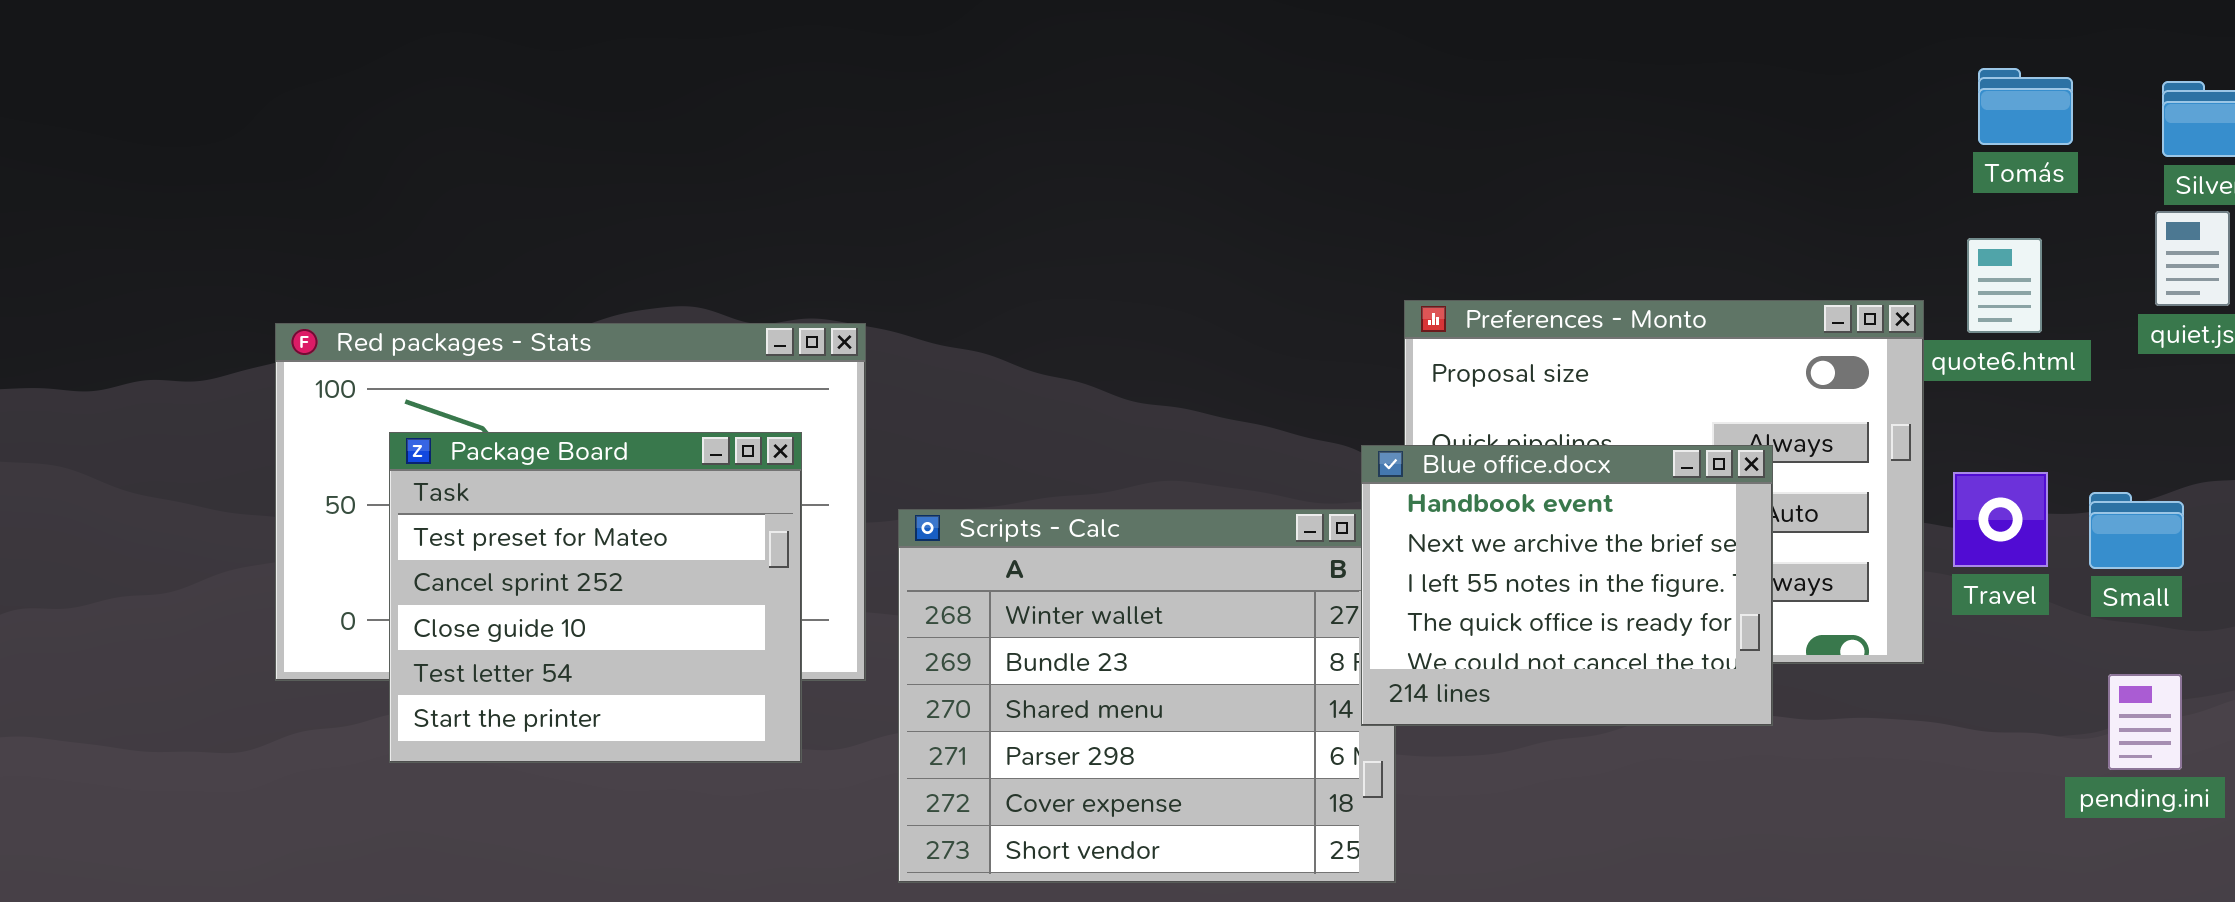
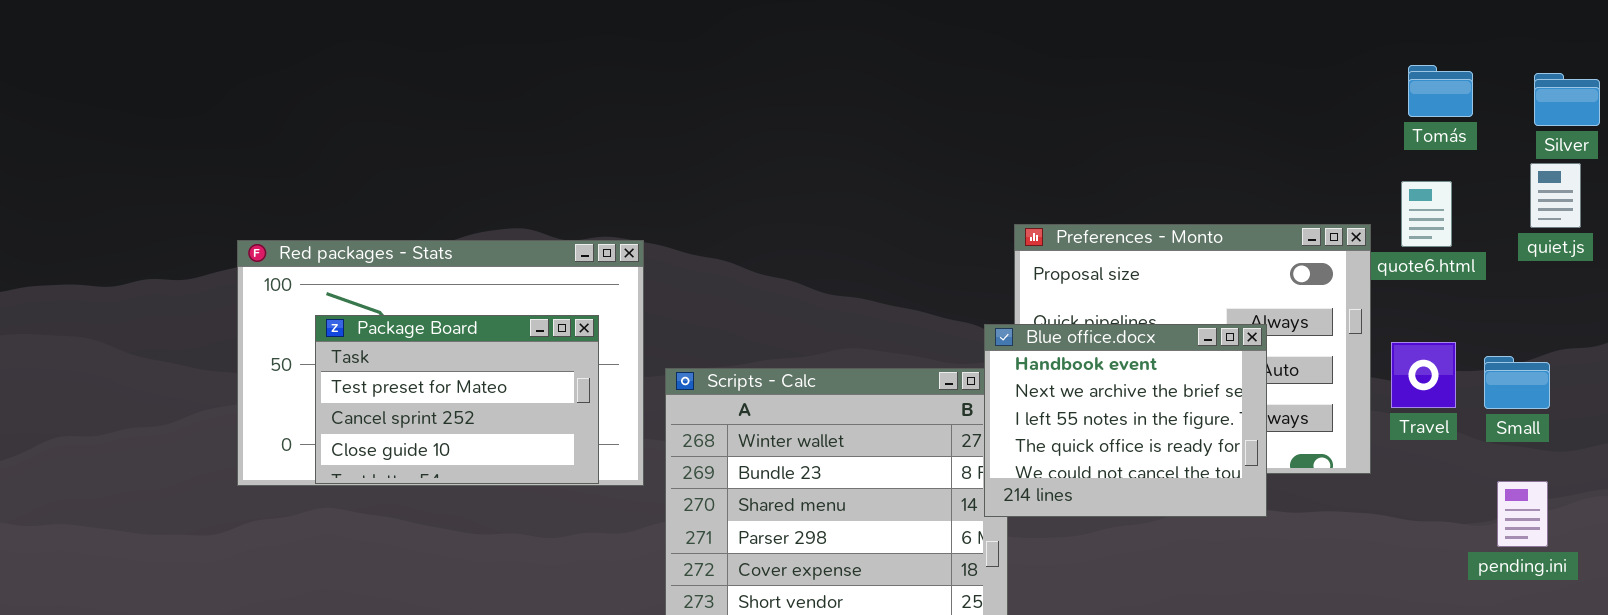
Package Board: [389,432,802,763] -> [315,315,599,484], resized

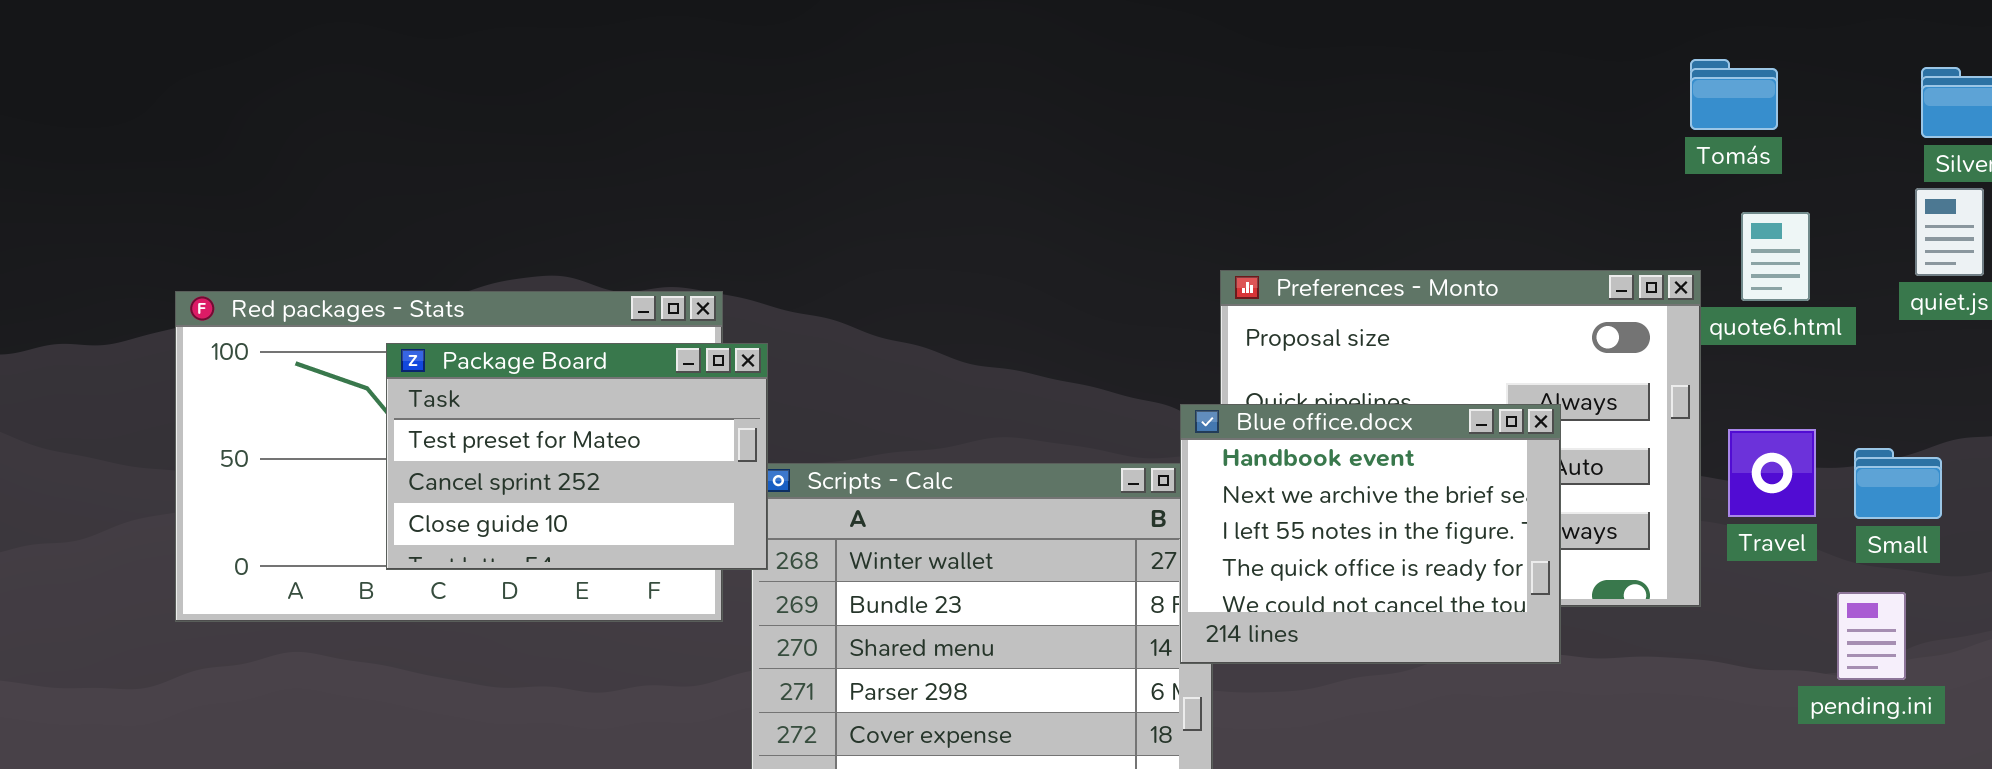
Tomás: [1408,65,1473,117] -> [1690,59,1778,130], moved
Package Board: [315,315,599,484] -> [386,343,768,570], moved
pending.ini: [1497,481,1548,547] -> [1837,592,1906,680], moved

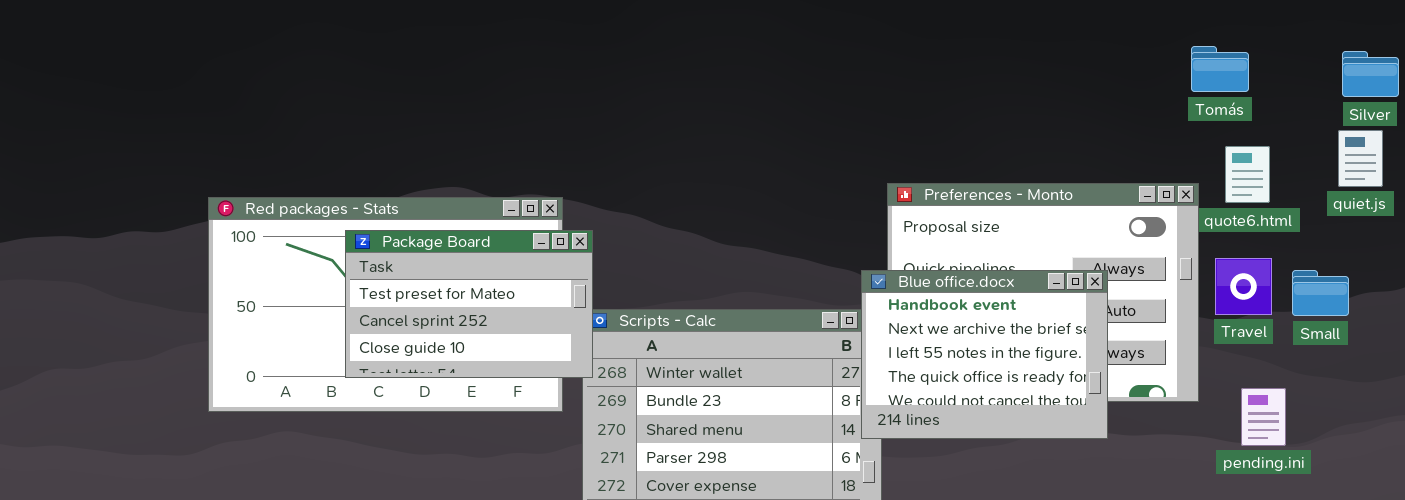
Travel: [1728,429,1816,517] -> [1215,258,1272,315], moved
Small: [1854,448,1942,519] -> [1292,270,1349,316], moved
pending.ini: [1837,592,1906,680] -> [1241,388,1286,446], moved

